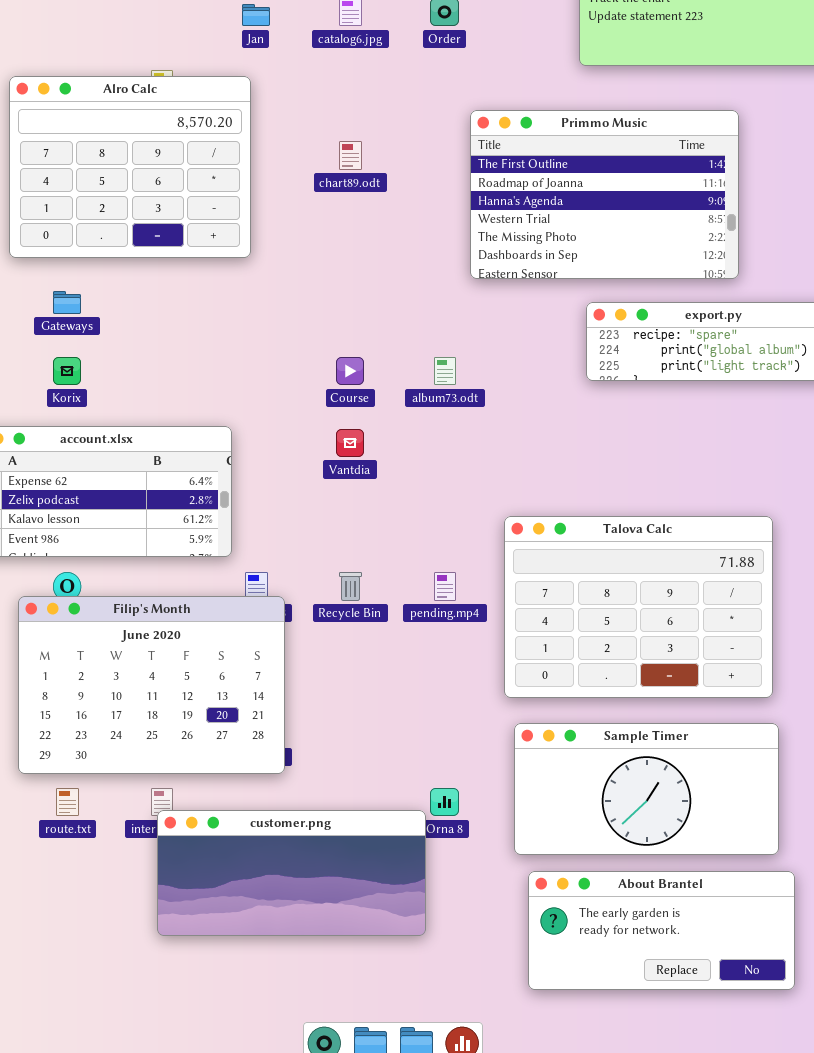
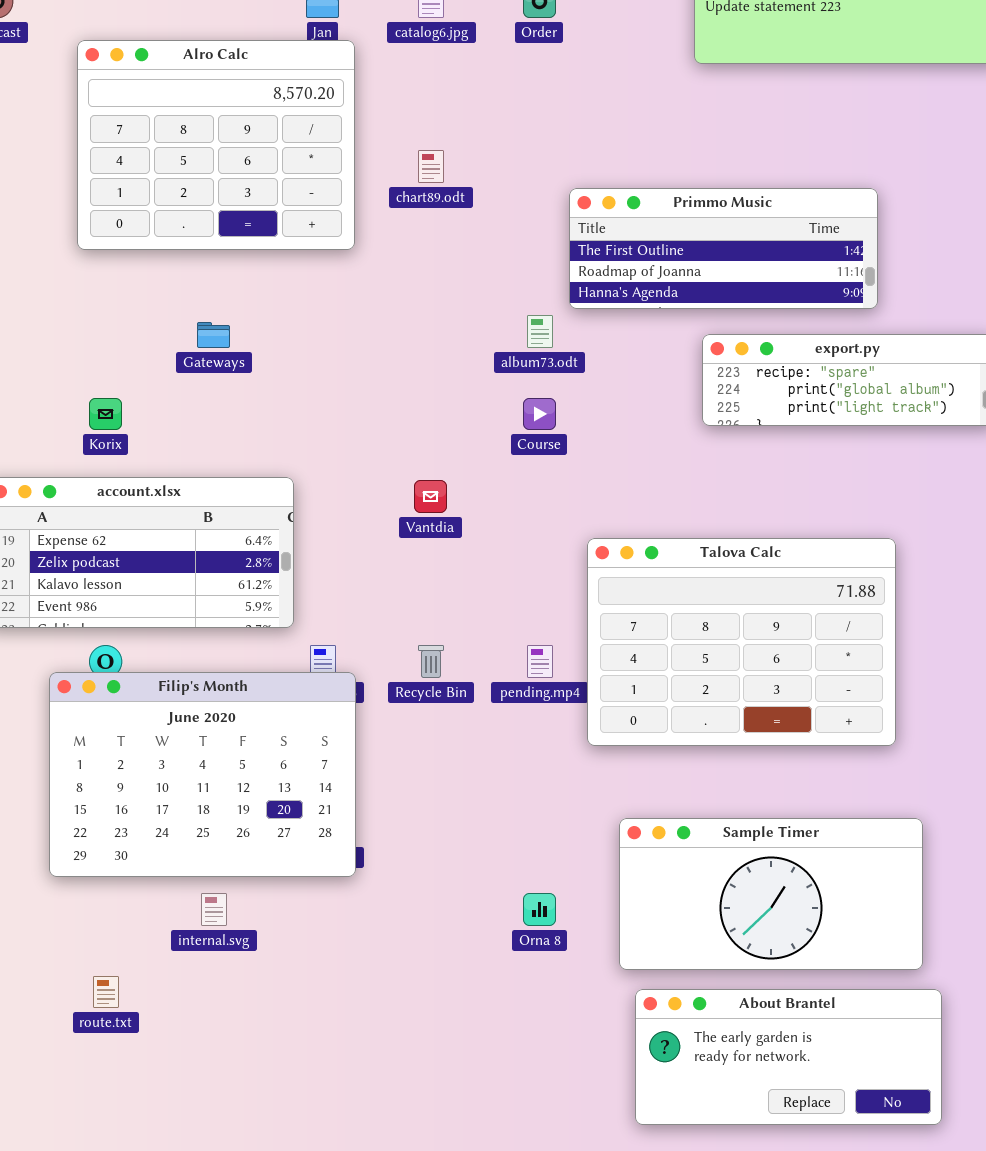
Alro Calc: [9,76,251,258] -> [77,40,355,250], moved
Primmo Music: [470,110,739,279] -> [569,188,878,309], resized
Gateways: [53,291,81,314] -> [197,322,230,348], moved
Course: [336,357,364,385] -> [523,398,556,430], moved
album73.odt: [434,357,456,385] -> [527,315,553,348], moved
Talova Calc: [504,516,773,698] -> [587,538,896,746], moved
route.txt: [56,788,79,816] -> [93,976,119,1008], moved
customer.png: [157,810,426,936] -> none, closed

